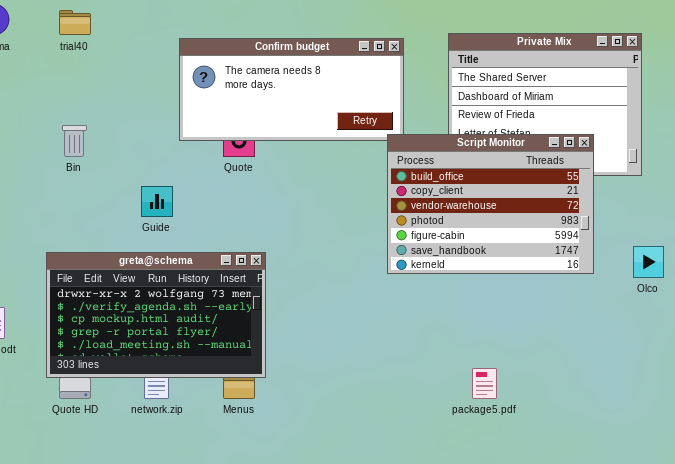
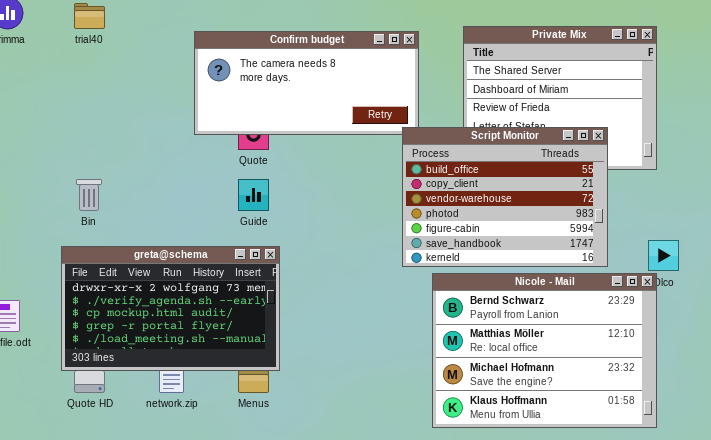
Bin: [62,125,87,157] -> [76,179,102,211], moved
Guide: [141,186,173,217] -> [238,179,269,211], moved
Nicole - Mail: none -> [432,273,657,428], opened

